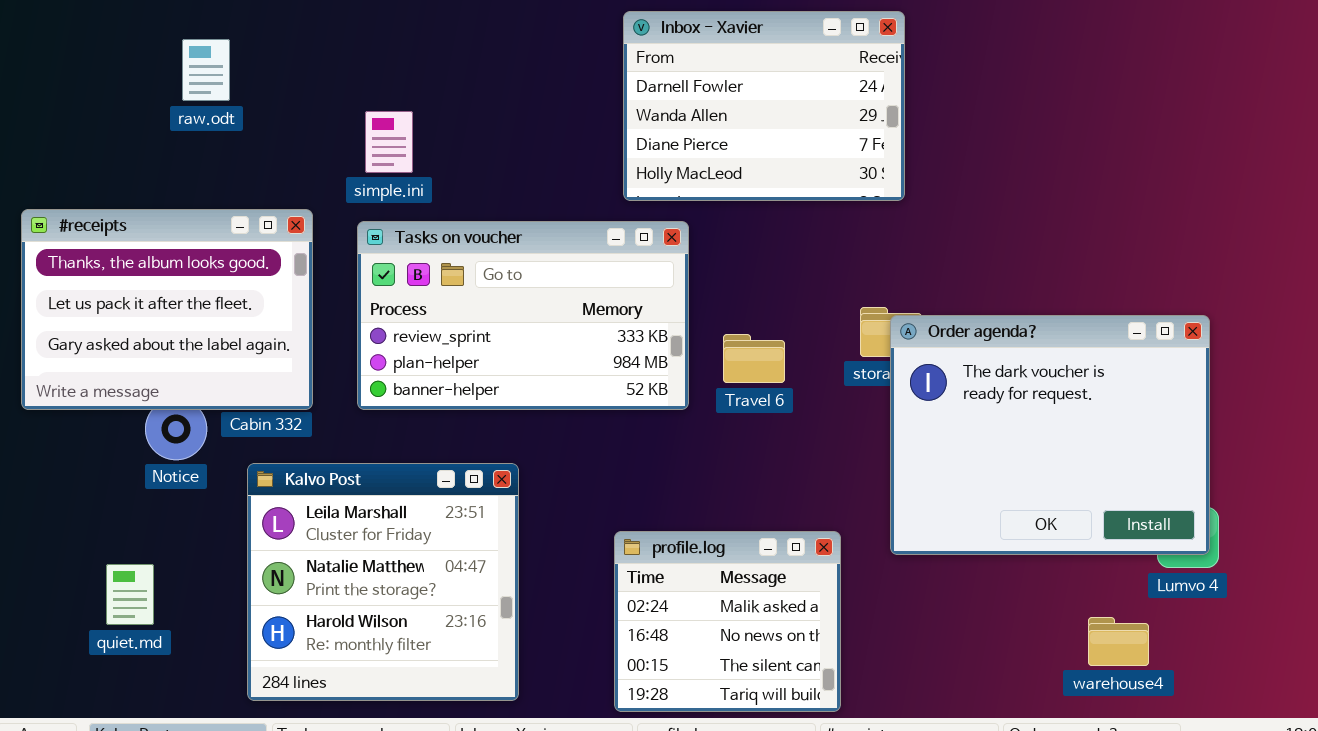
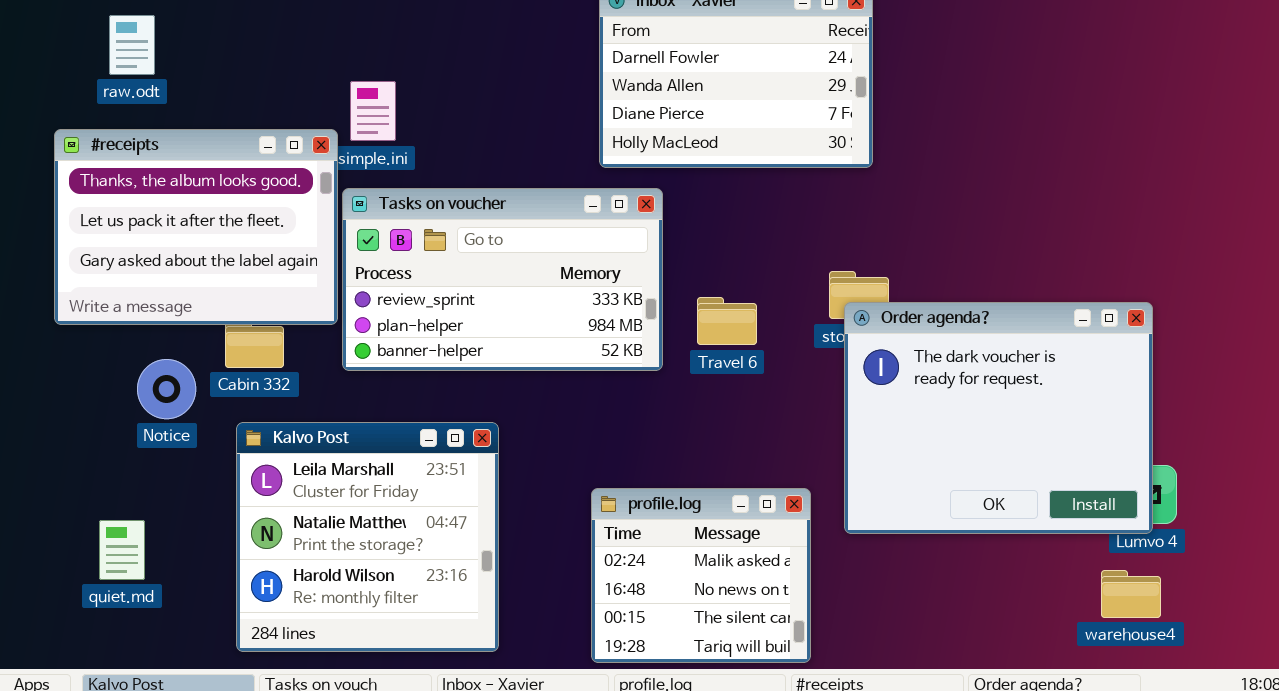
raw.odt: [182,39,230,101] -> [109,15,155,75], moved
#receipts: [21,209,313,410] -> [54,129,338,325], moved
Order agenda?: [890,315,1210,555] -> [844,302,1153,534], moved
warehouse4: [1088,617,1149,666] -> [1101,570,1161,618], moved

